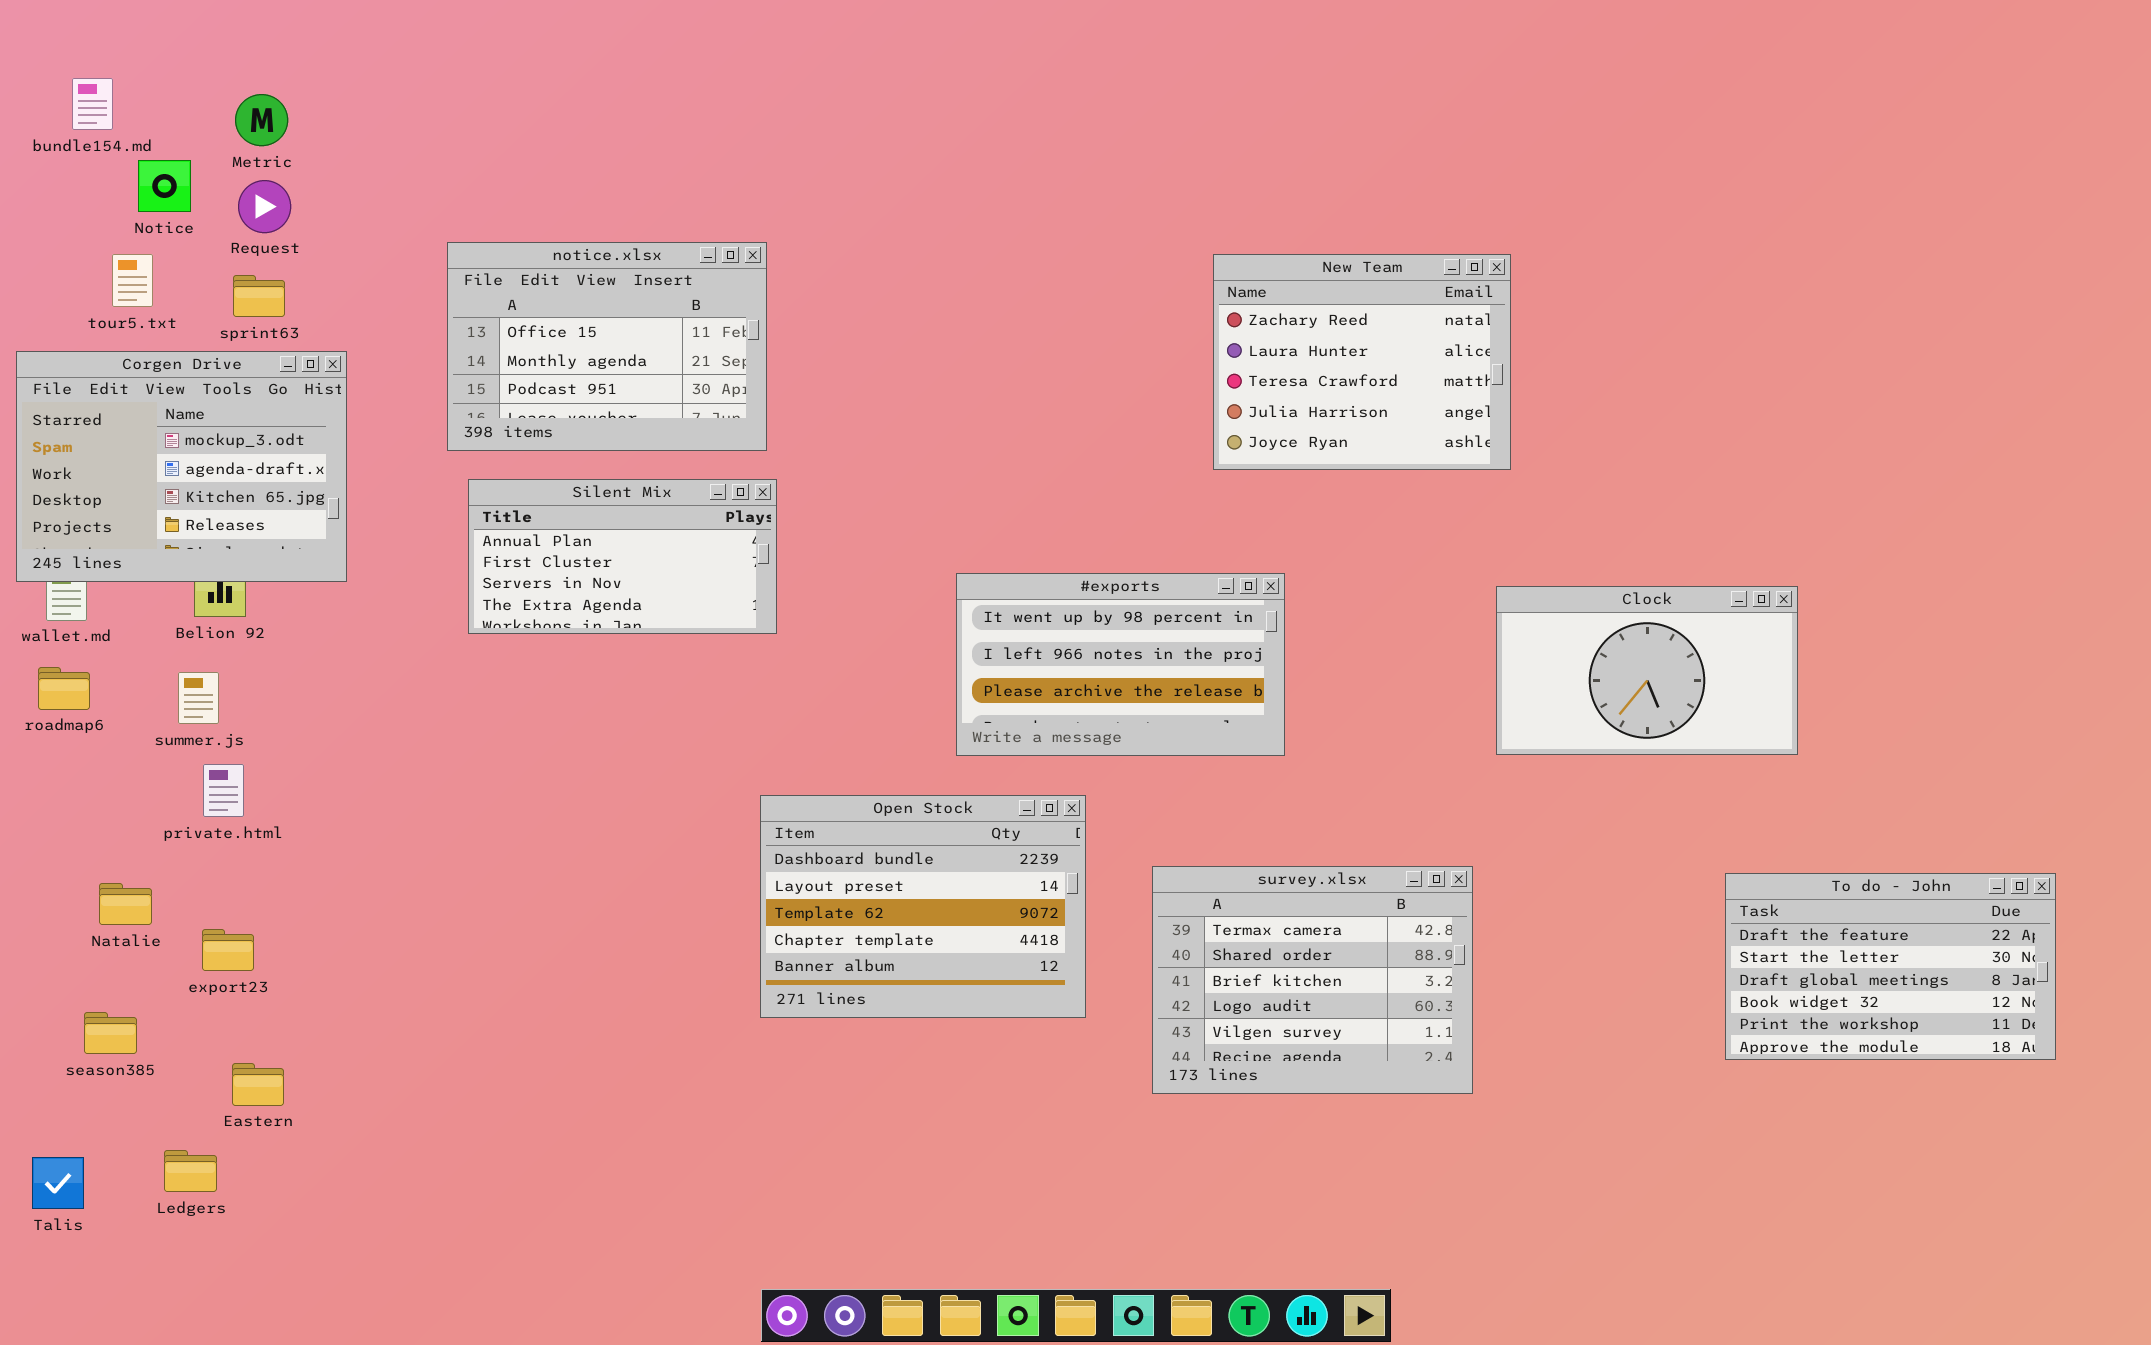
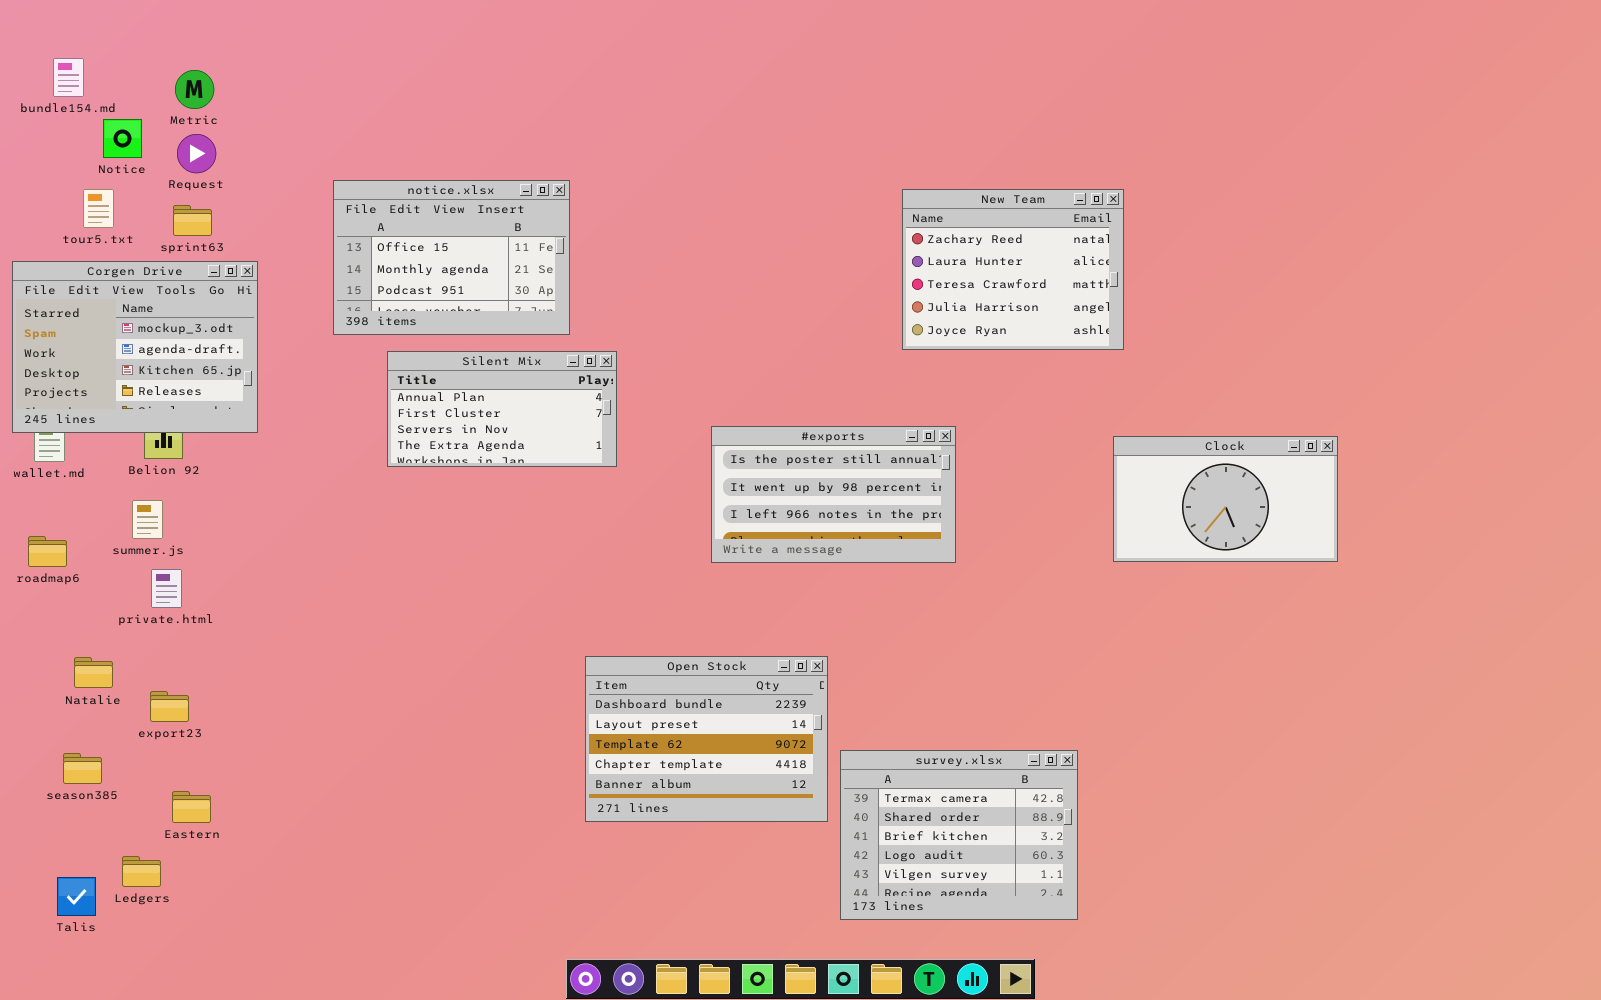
Silent Mix: [468,479,777,634] -> [387,351,617,467], moved
#exports: [956,573,1285,756] -> [711,426,956,563], scrolled up 1 row
roadmap6: [38,667,90,710] -> [28,536,67,567], moved
Open Stock: [760,795,1086,1018] -> [585,656,828,822], moved
survey.xlsx: [1152,866,1473,1094] -> [840,750,1078,920], moved
To do - John: [1725,873,2056,1060] -> none, closed
Talis: [32,1157,84,1209] -> [57,877,96,916], moved

